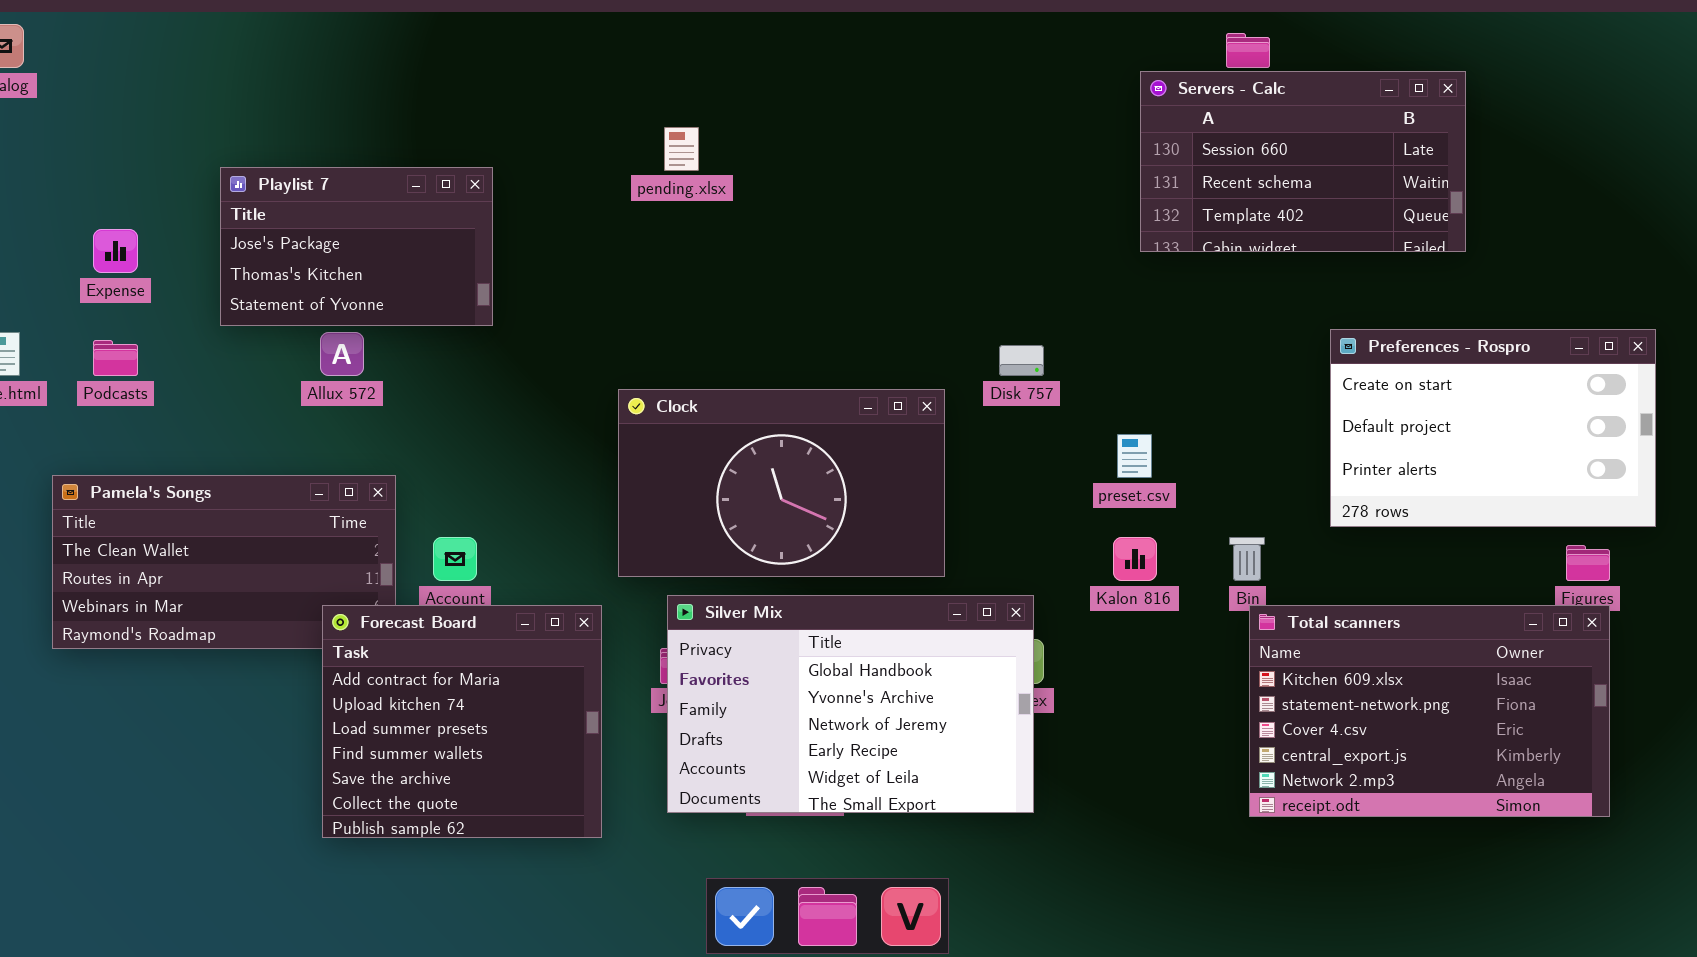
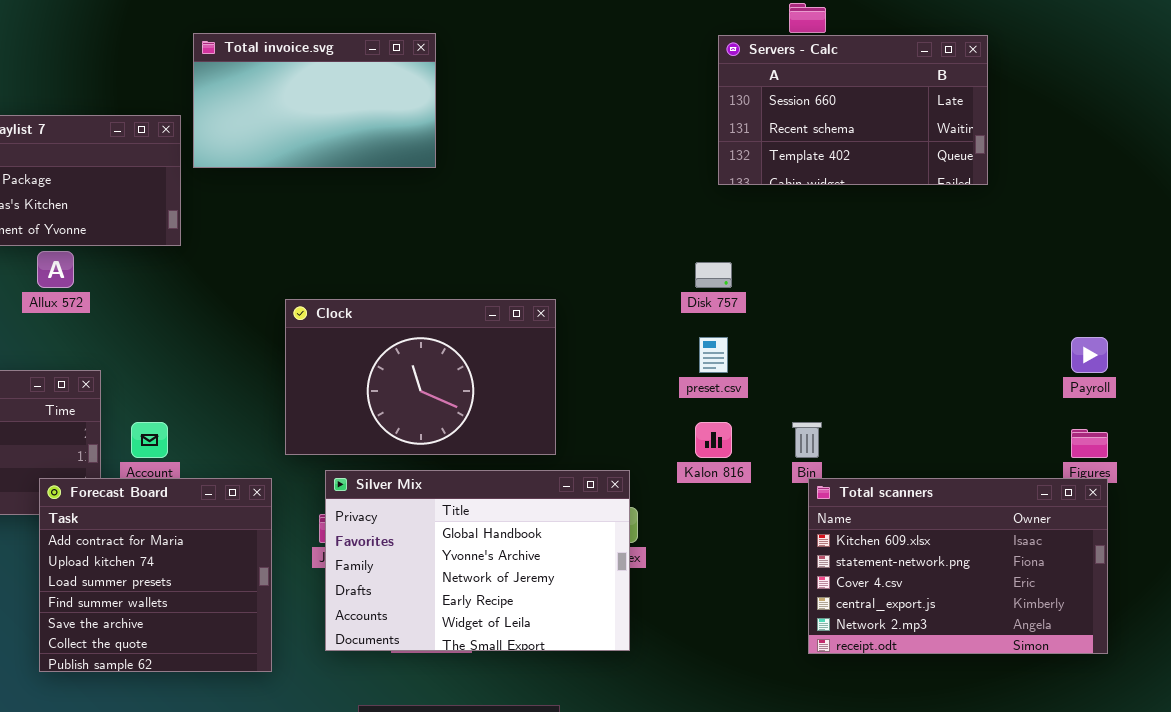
Total invoice.svg: none -> [193,33,436,168], opened
Preferences - Rospro: [1330,329,1656,527] -> none, closed
Disk 757: [999,345,1044,376] -> [695,262,732,288], moved

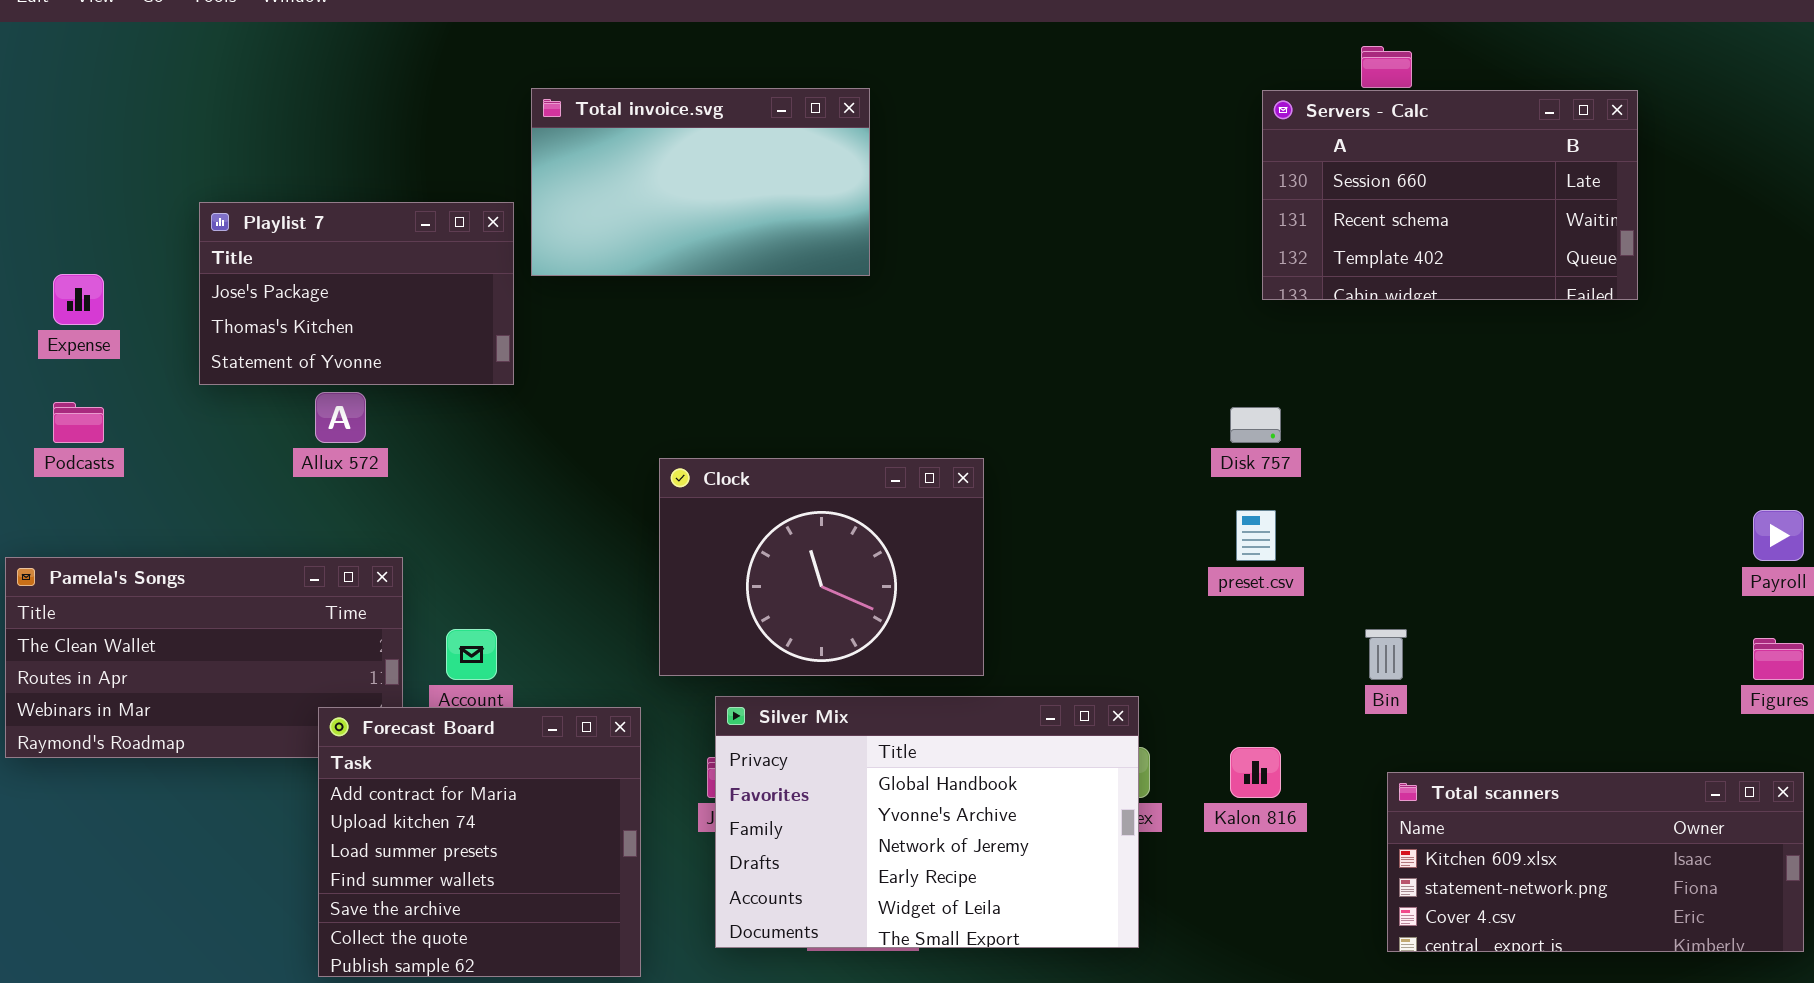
Clock: [285,299,556,455] -> [659,458,984,676], resized
Kalon 816: [695,422,732,458] -> [1230,747,1281,798], moved
Total scanners: [808,478,1108,654] -> [1387,772,1804,952], resized

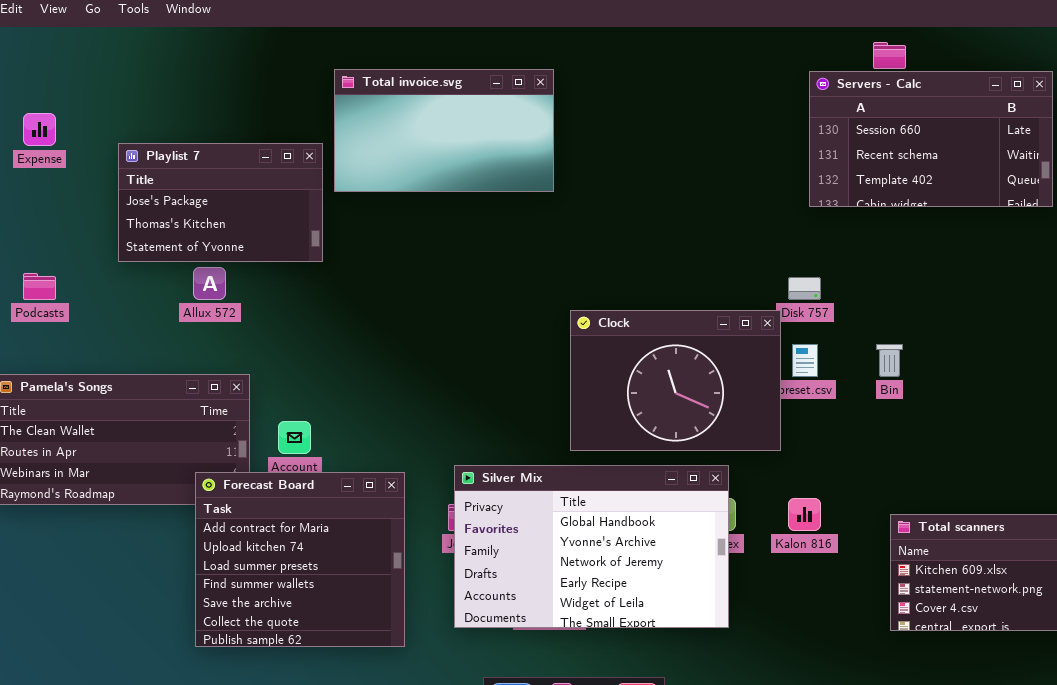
Expense: [53,274,104,325] -> [23,113,56,146], moved
Clock: [659,458,984,676] -> [570,310,781,451], moved
Bin: [1365,629,1407,680] -> [876,344,903,377], moved

